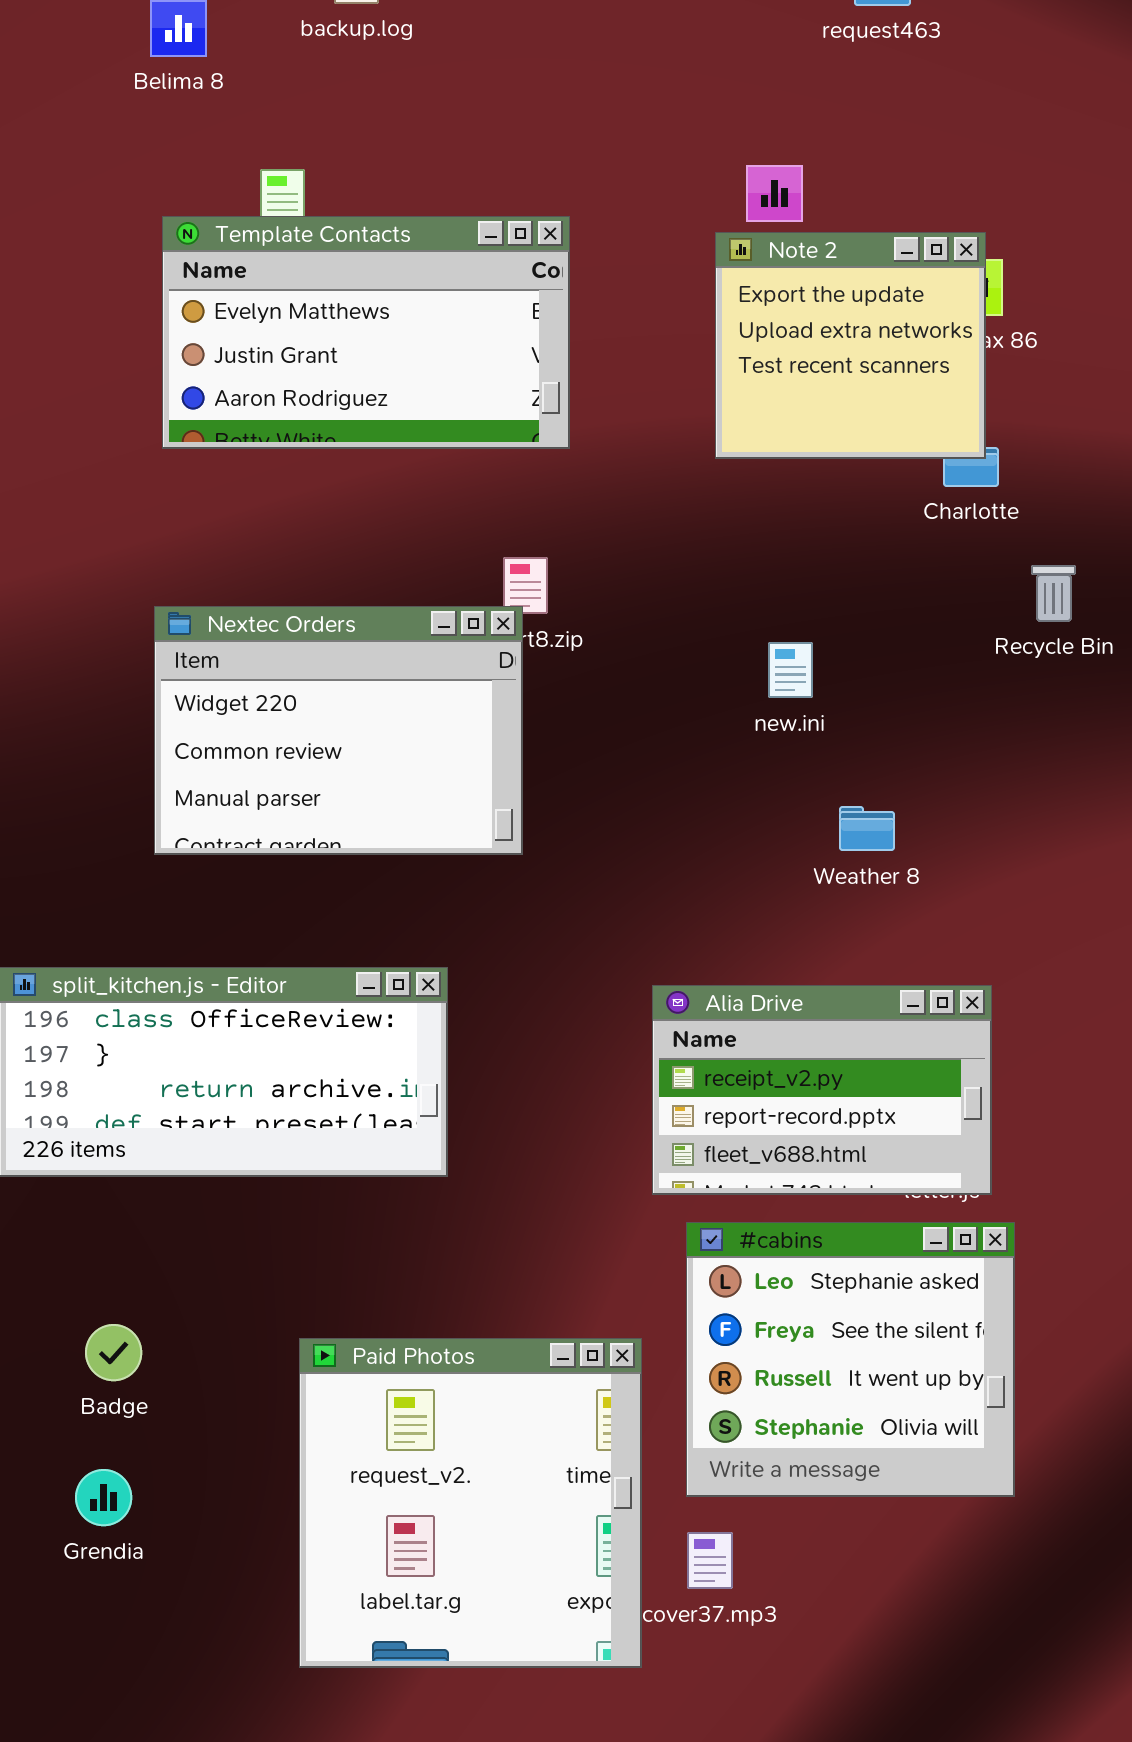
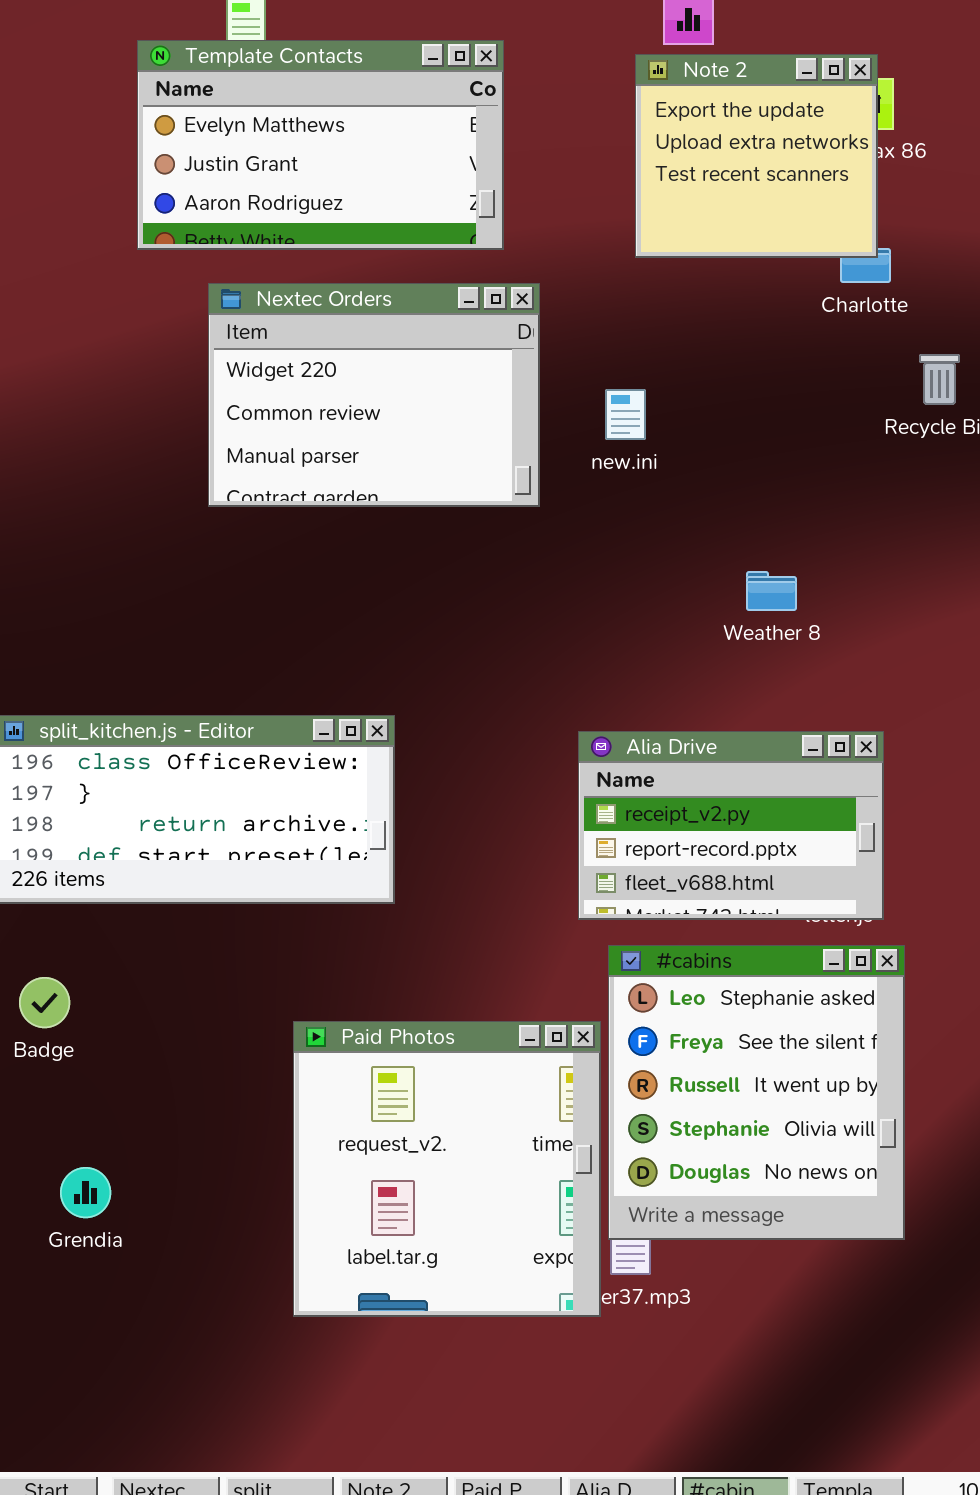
Nextec Orders: [154,606,523,855] -> [208,283,540,507], moved
new.ini: [768,642,813,698] -> [605,389,646,440], moved
#cabins: [686,1222,1015,1497] -> [608,945,905,1240], resized
Badge: [85,1324,142,1381] -> [19,977,70,1028], moved
Paid Photos: [299,1338,642,1668] -> [293,1021,601,1317], moved

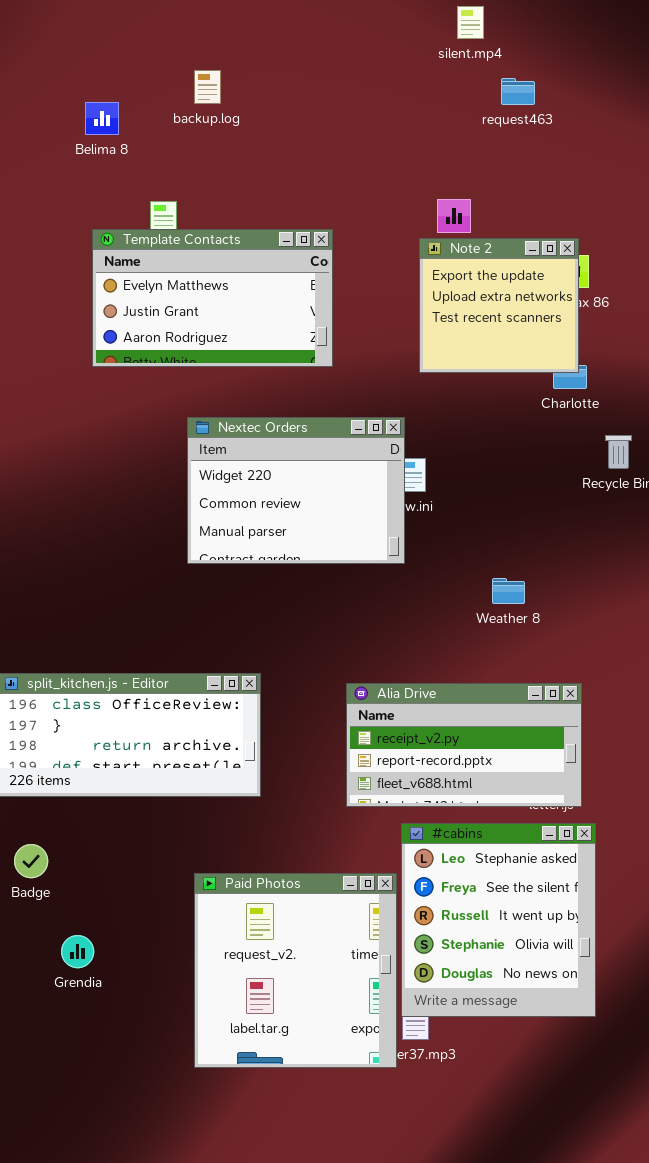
Nextec Orders: [208,283,540,507] -> [187,417,405,564], moved
Alia Drive: [578,731,884,920] -> [346,683,582,807], resized
Grendia: [60,1167,111,1218] -> [61,935,94,968], moved

